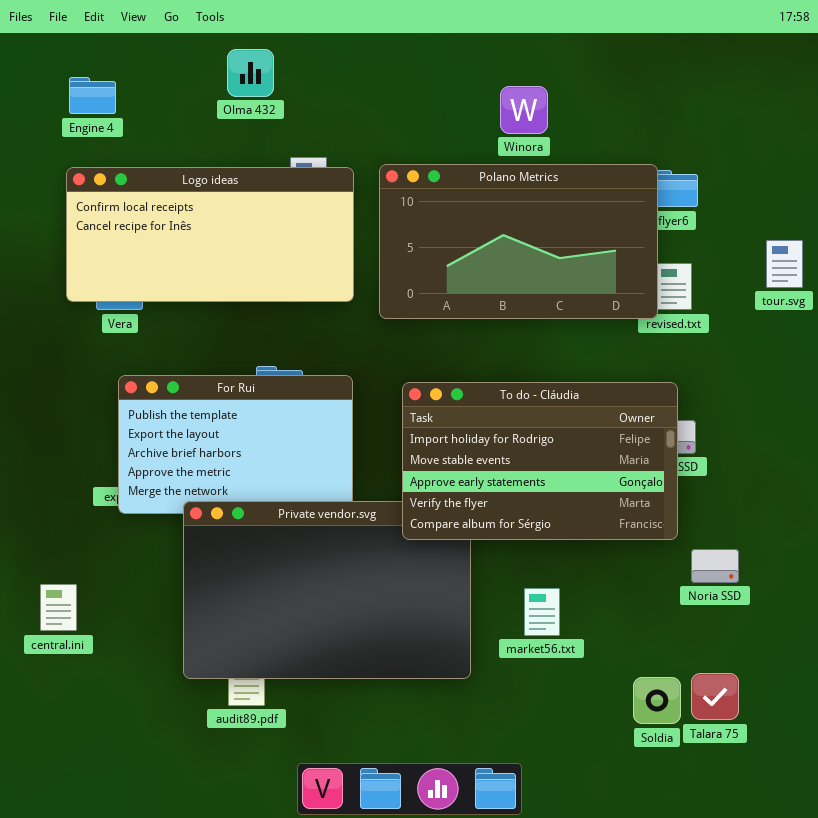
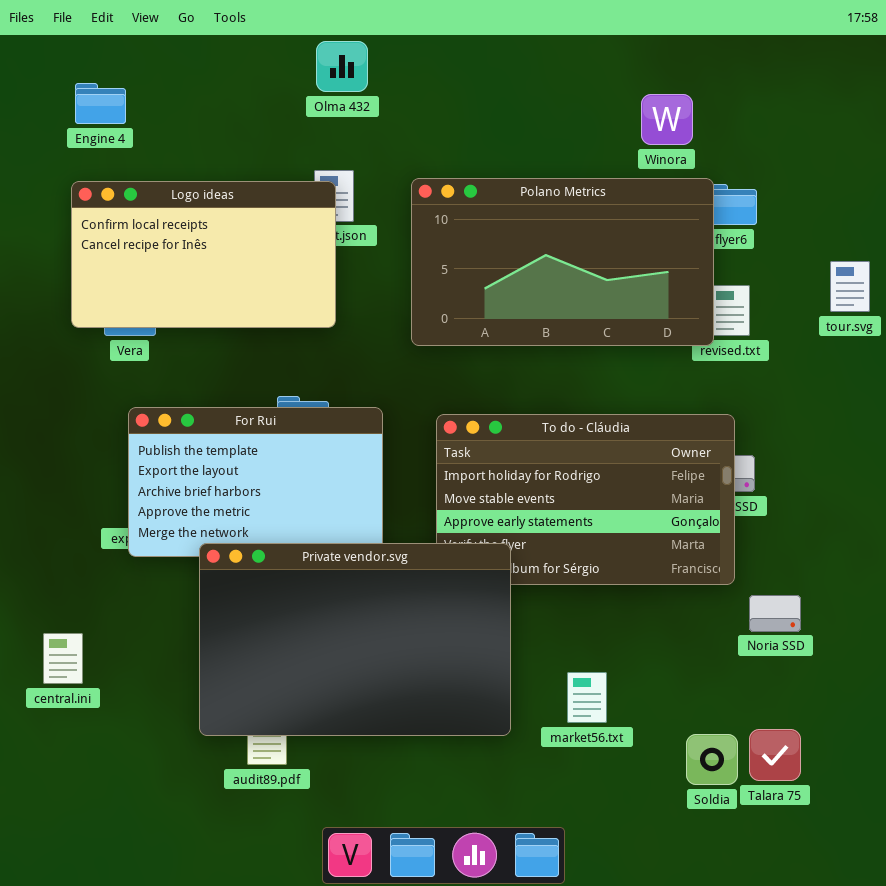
Olma 432: [227,49,274,97] -> [316,41,368,92], moved
Winora: [500,86,548,134] -> [641,94,693,145], moved
Logo ideas: [66,167,354,302] -> [71,181,336,328], resized
Private vendor.svg: [183,501,471,679] -> [199,543,511,736], raised
market56.txt: [524,588,560,636] -> [567,672,607,723], moved

